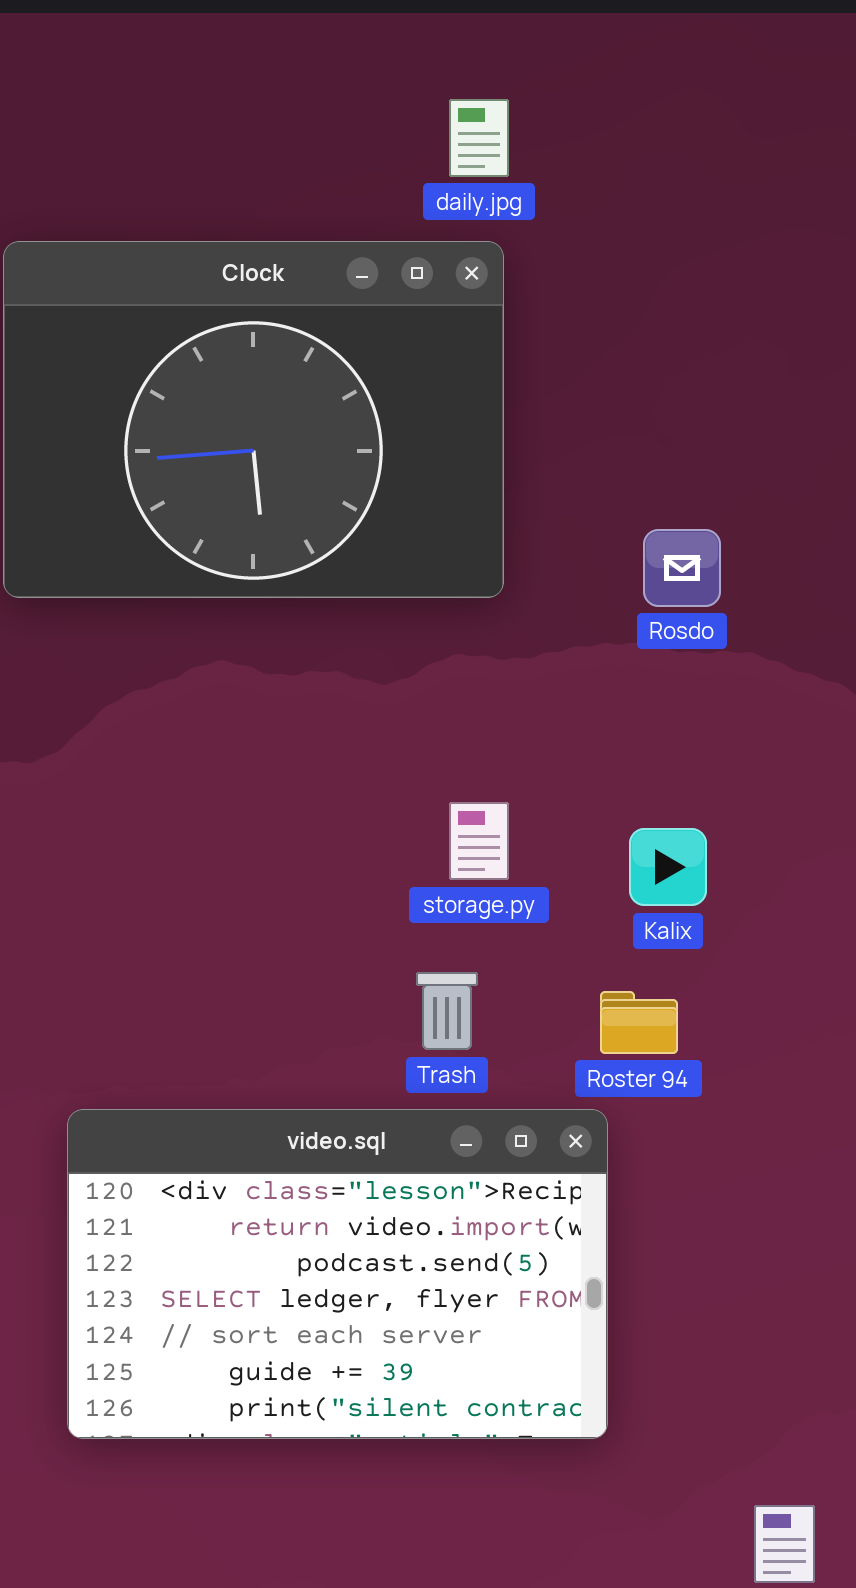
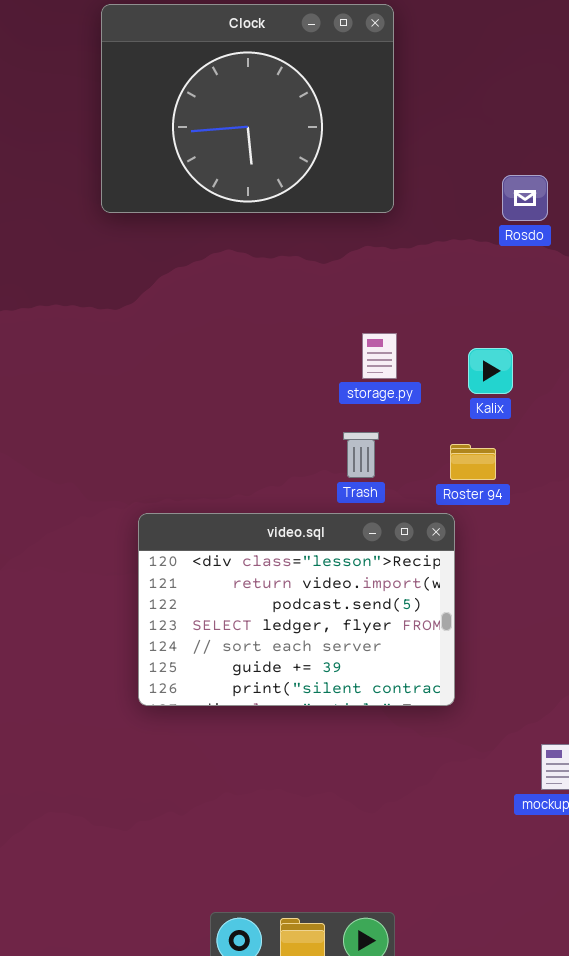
Rosdo: [643,529,721,607] -> [502,175,548,221], moved

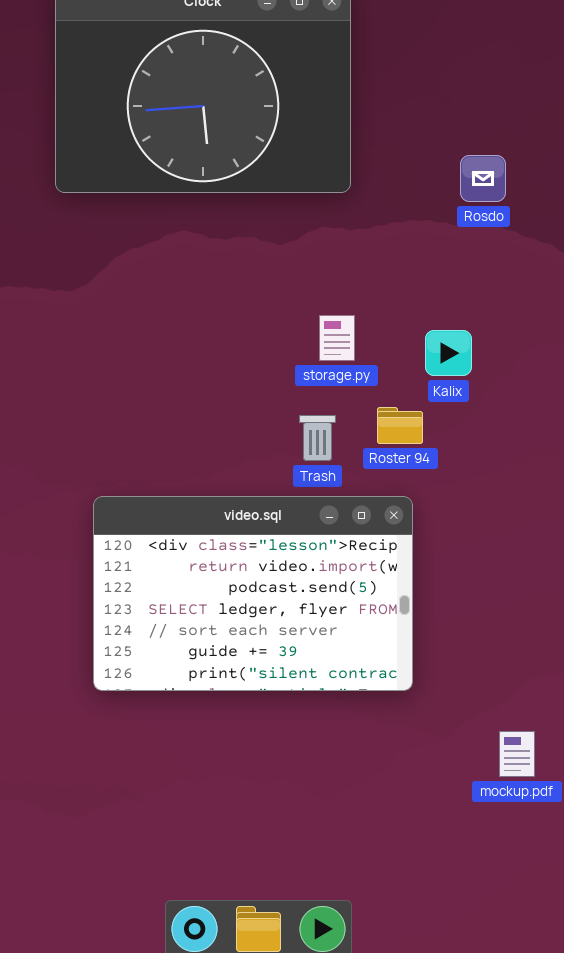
Roster 94: [450,444,496,480] -> [377,407,423,444], moved

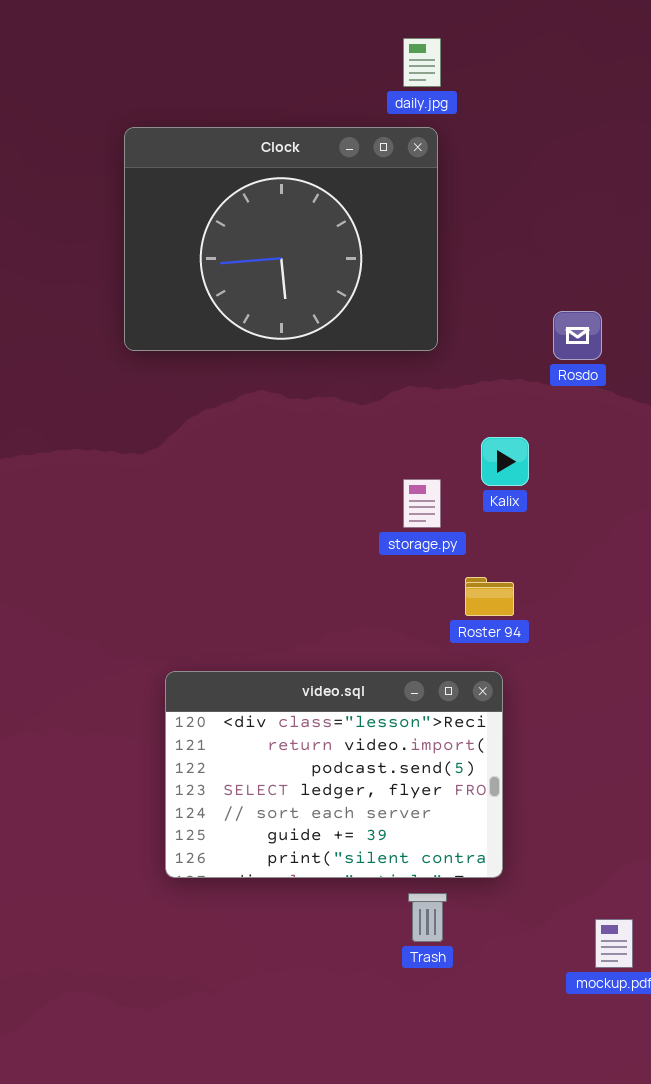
Kalix: [425,330,472,376] -> [481,437,529,486], moved
Trash: [299,415,336,461] -> [408,893,447,942], moved

